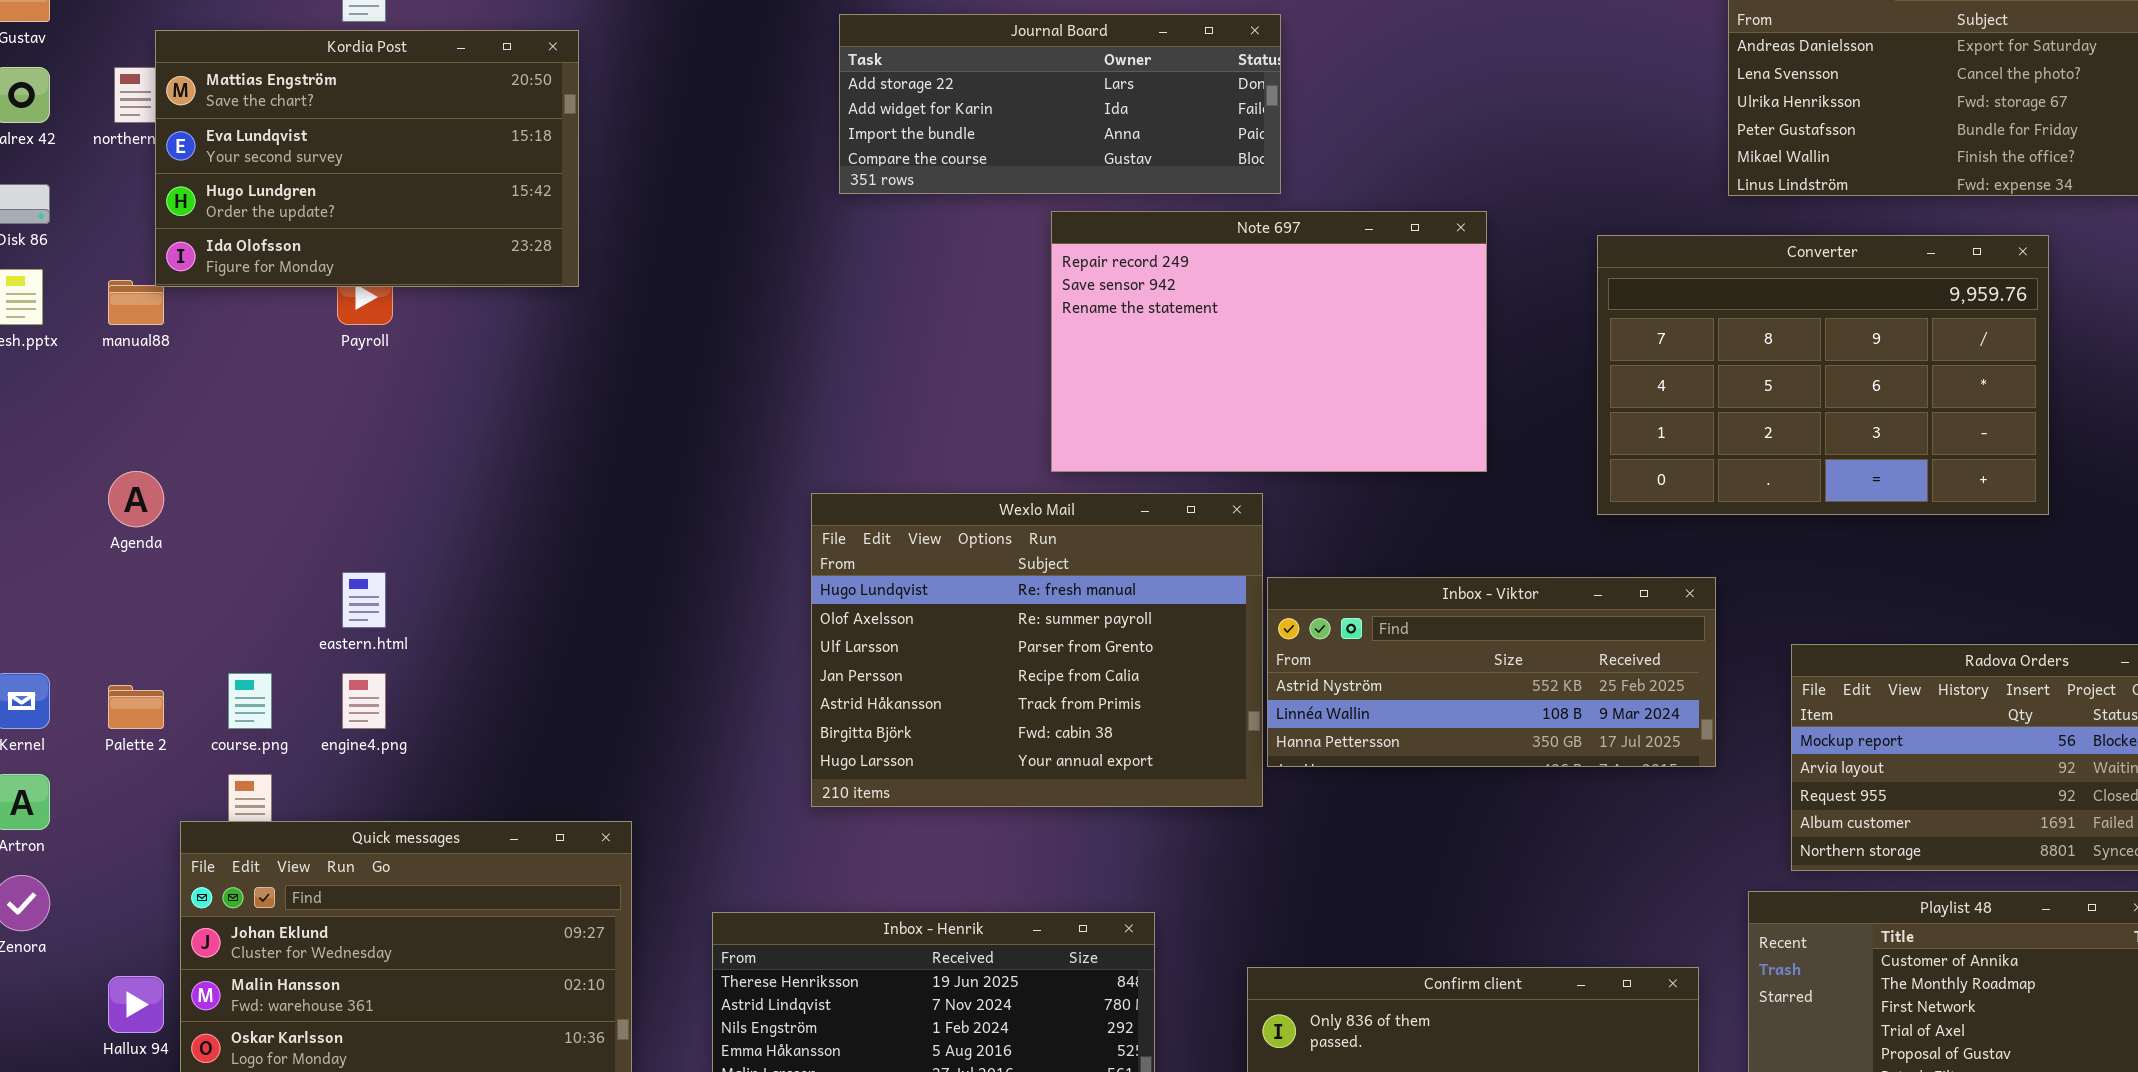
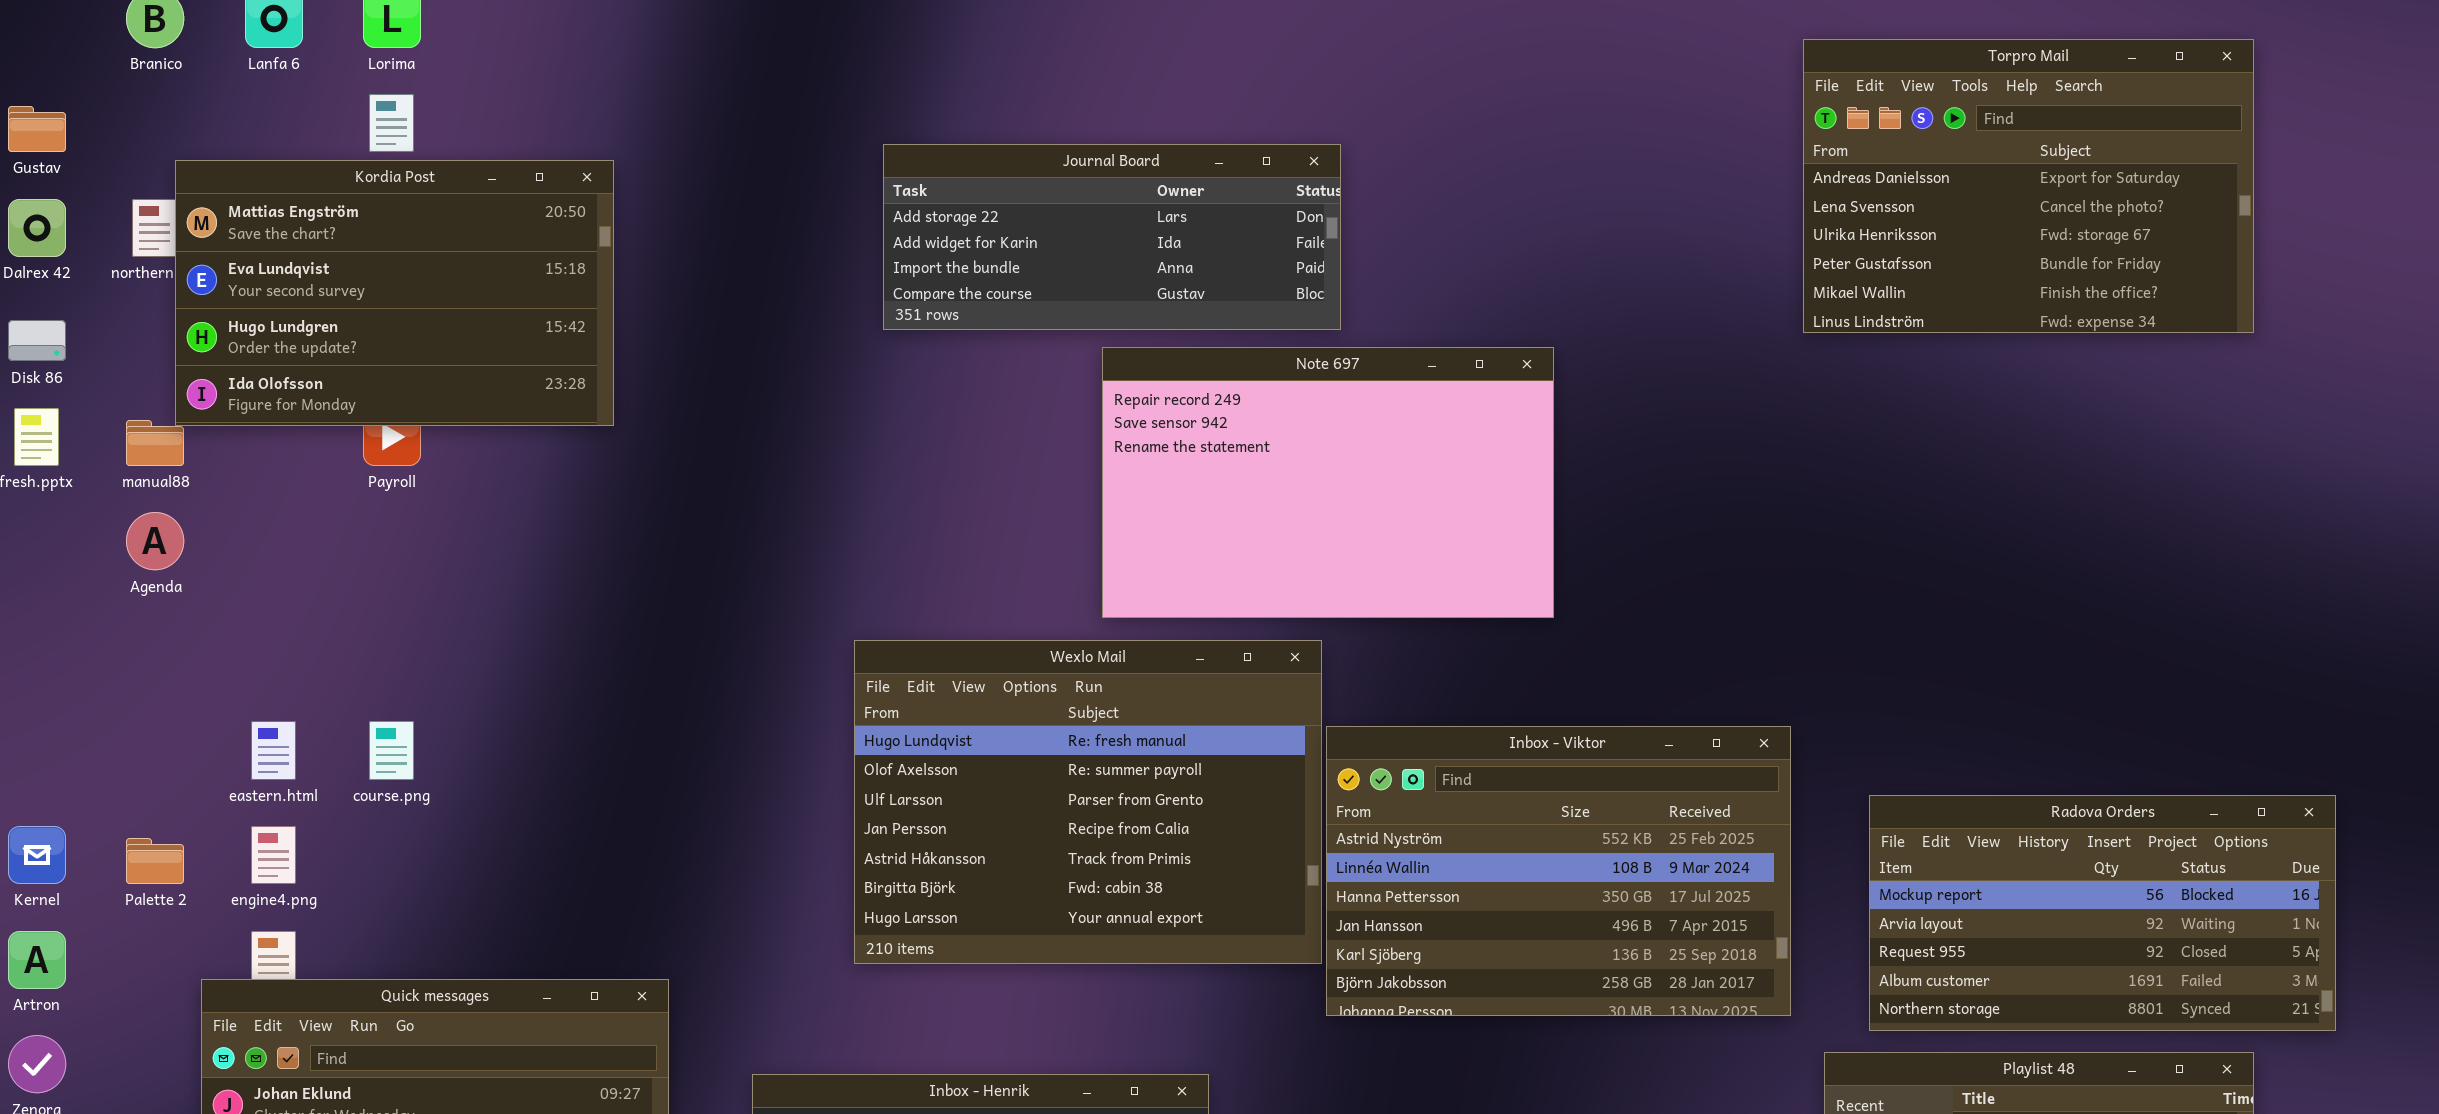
Converter: [1597,235,2049,515] -> none, closed
Agenda: [108,471,164,527] -> [126,512,184,570], moved
eastern.html: [342,572,386,628] -> [251,721,296,780], moved
Inbox - Viktor: [1267,577,1716,767] -> [1326,726,1791,1016], resized
course.png: [228,673,272,729] -> [369,721,414,780], moved
engine4.png: [342,673,386,729] -> [251,826,296,884], moved

